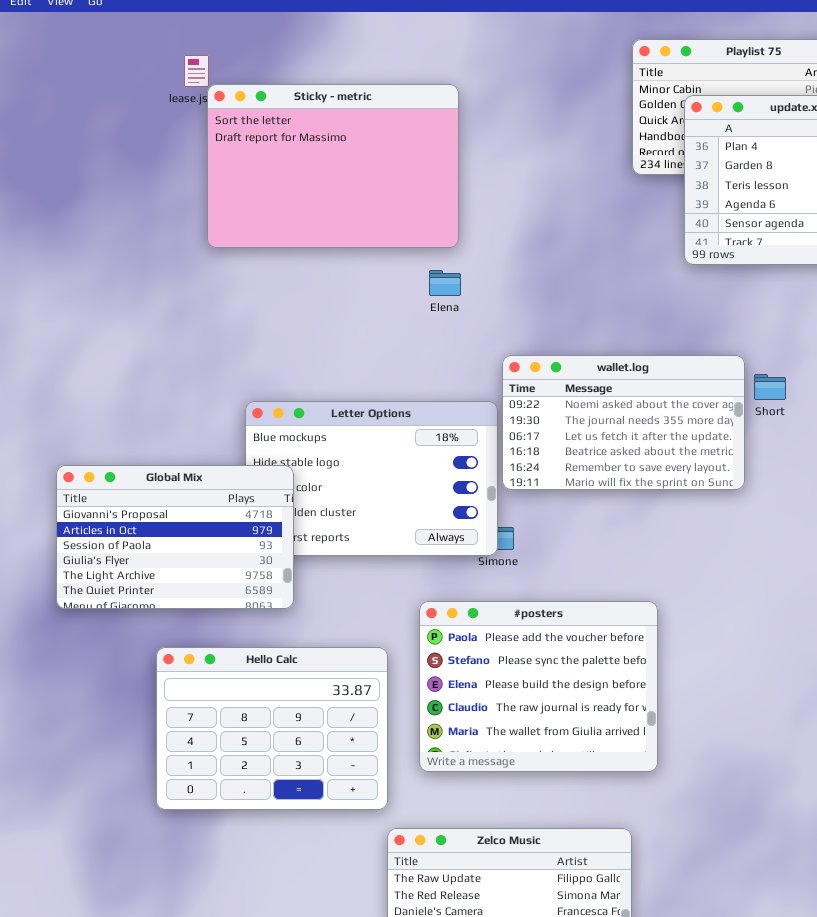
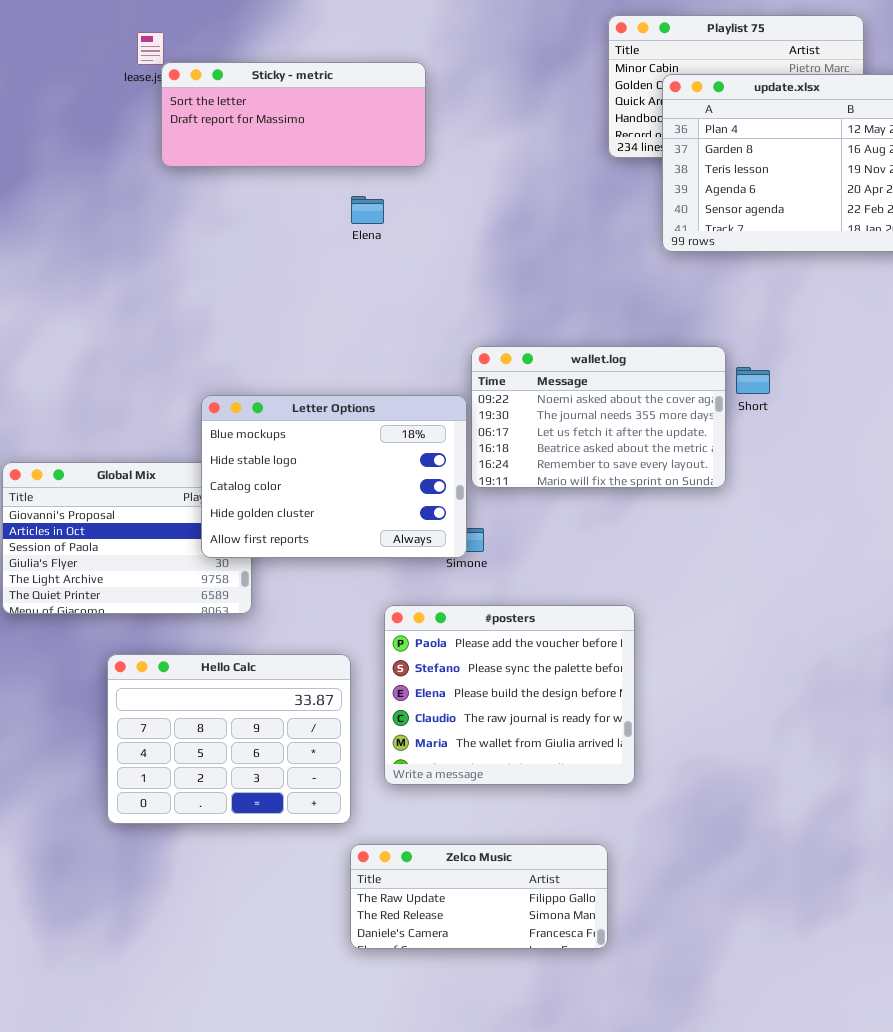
Sticky - metric: [207,84,459,248] -> [161,62,426,167], resized
Elena: [429,270,461,296] -> [351,196,384,224], moved
Letter Options: [245,401,498,556] -> [201,395,467,558], raised

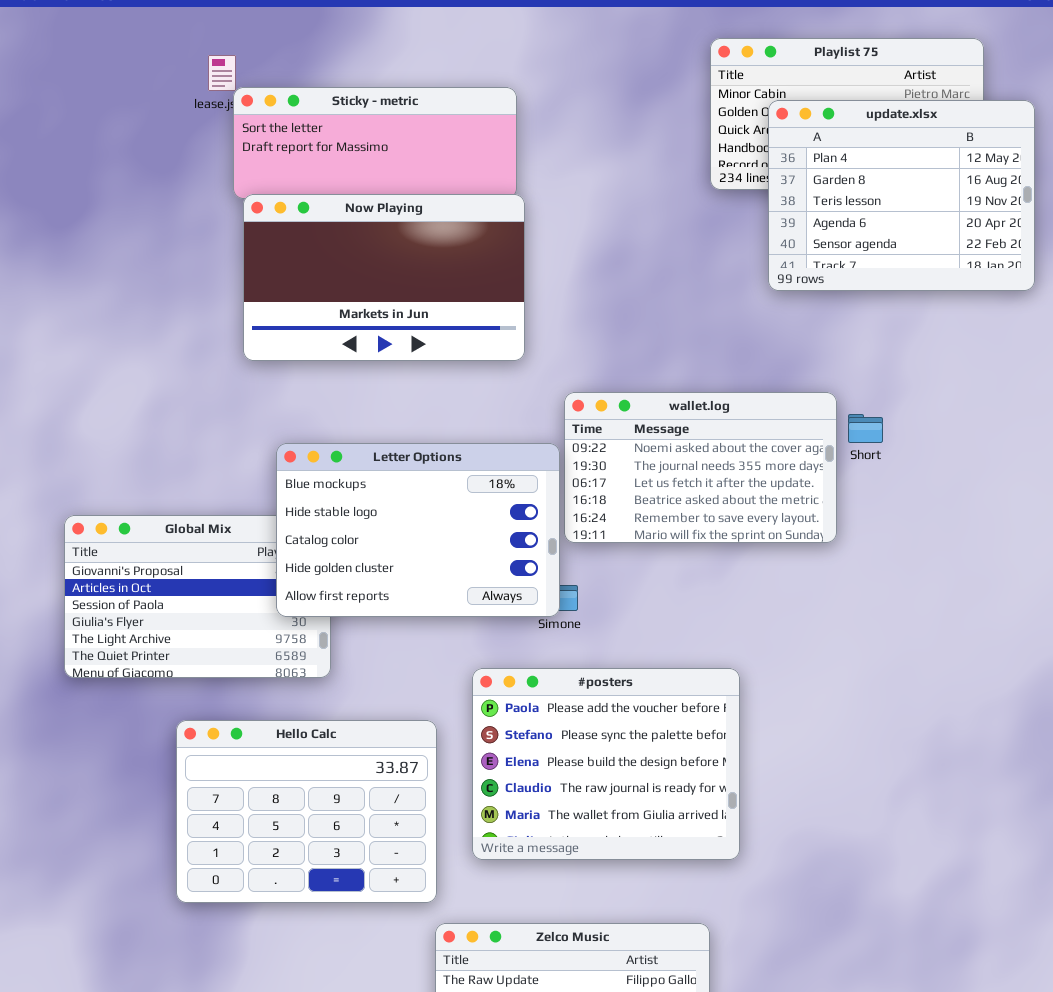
Now Playing: none -> [243,194,525,361], opened

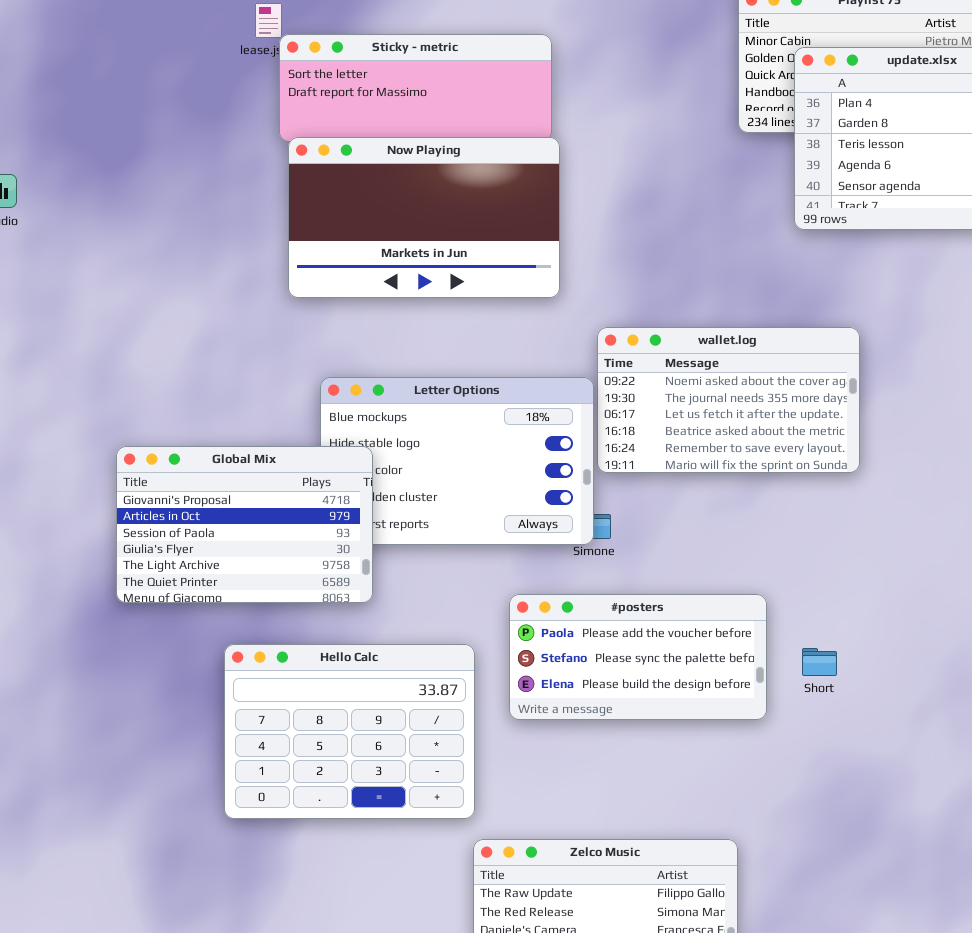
Short: [848,414,883,443] -> [802,648,837,676], moved
Global Mix: [64,515,331,678] -> [116,446,373,603], raised
#posters: [472,668,740,860] -> [509,594,767,720], resized

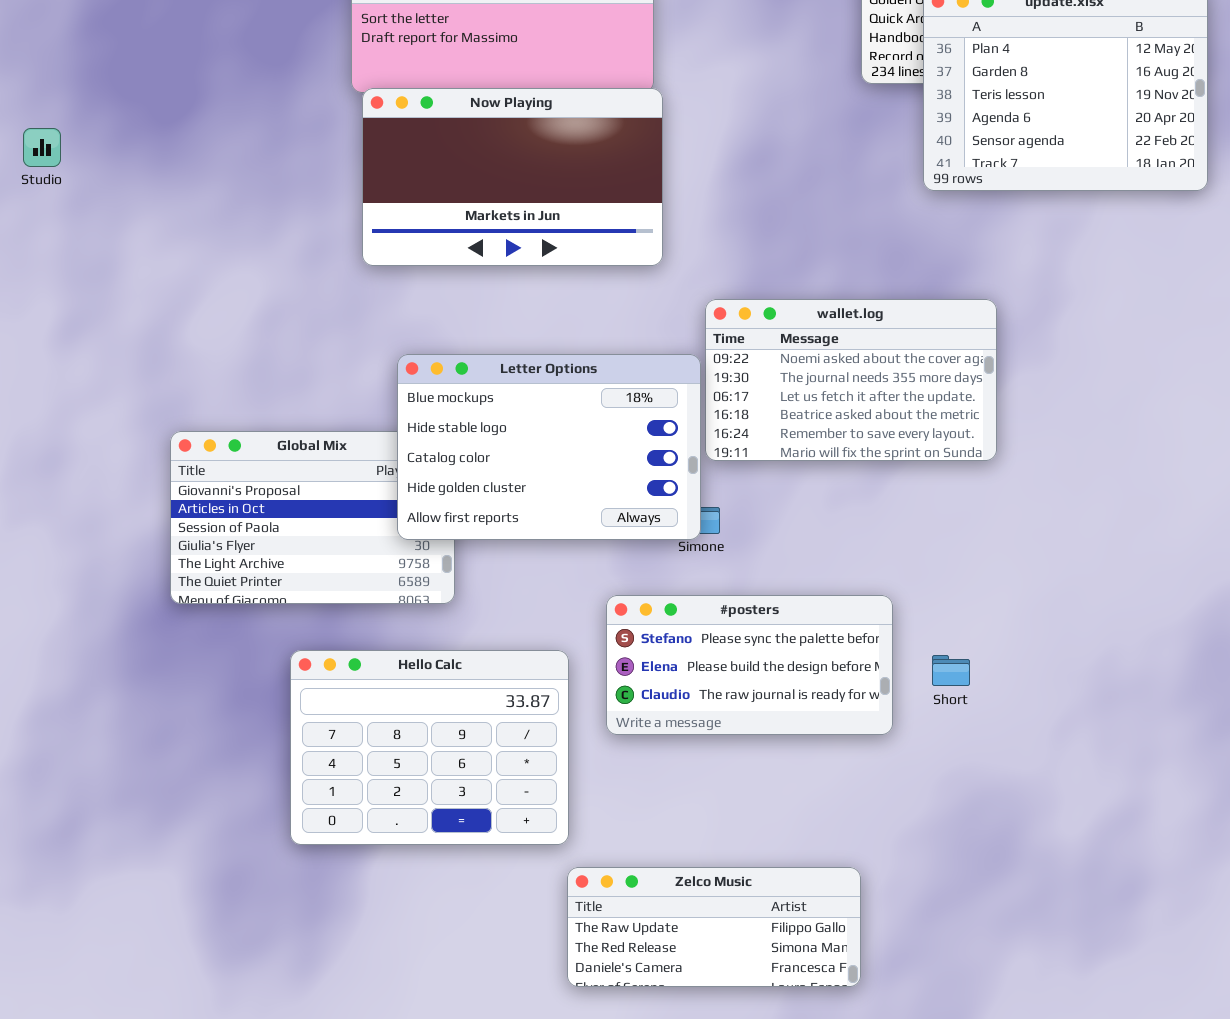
Letter Options: [320,377,594,545] -> [397,354,701,540], raised
#posters: [509,594,767,720] -> [606,595,893,735], scrolled down 1 row

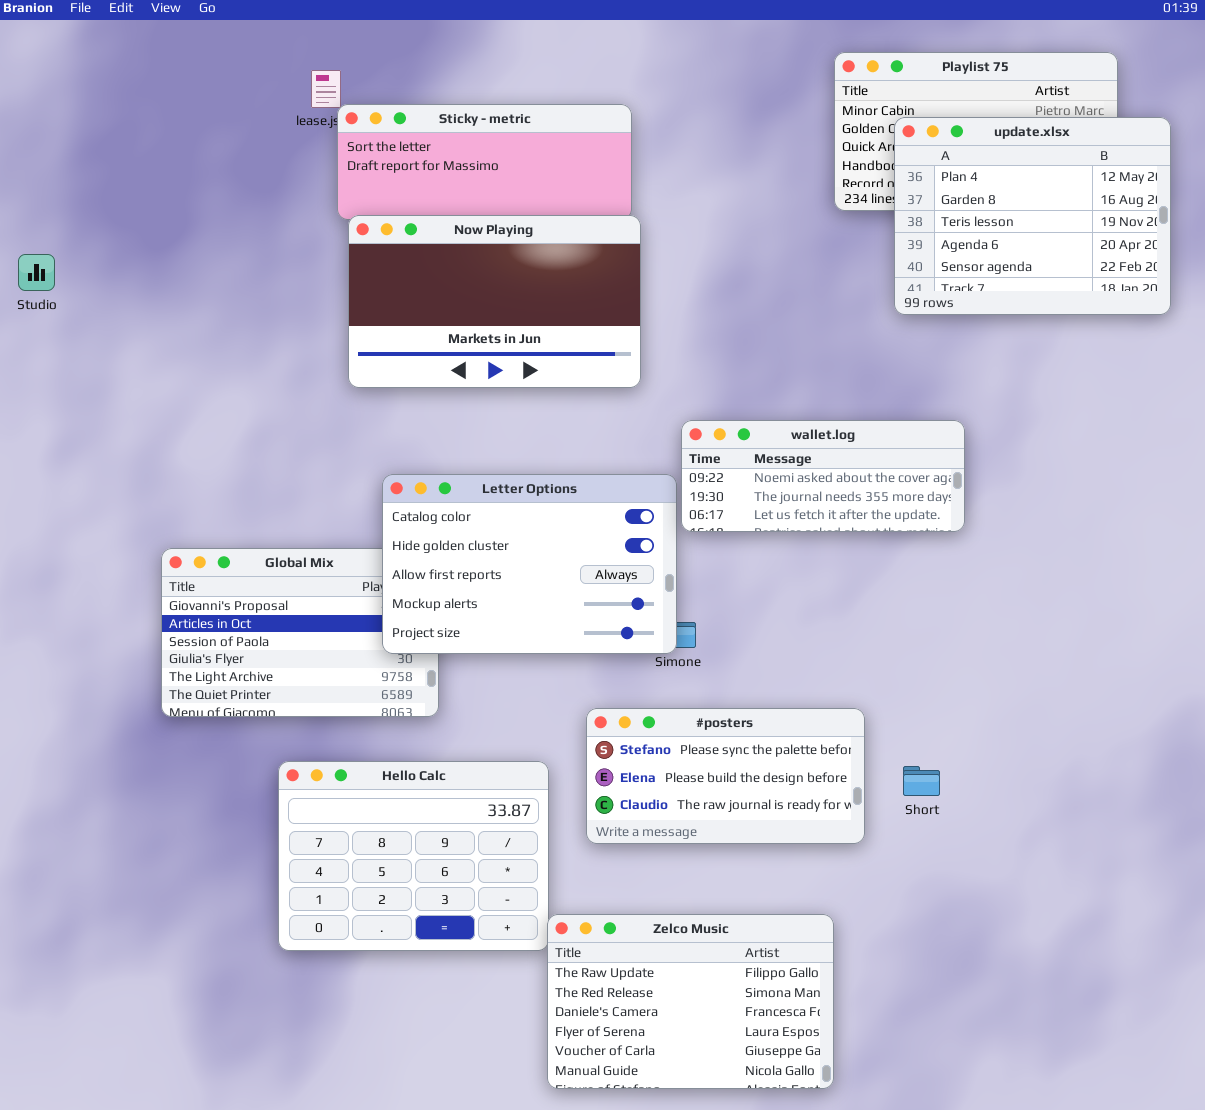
wallet.log: [705,299,997,461] -> [681,420,965,532], resized
Letter Options: [397,354,701,540] -> [382,474,677,654], scrolled down 2 rows
Zelco Music: [567,867,861,987] -> [547,914,834,1089], resized

